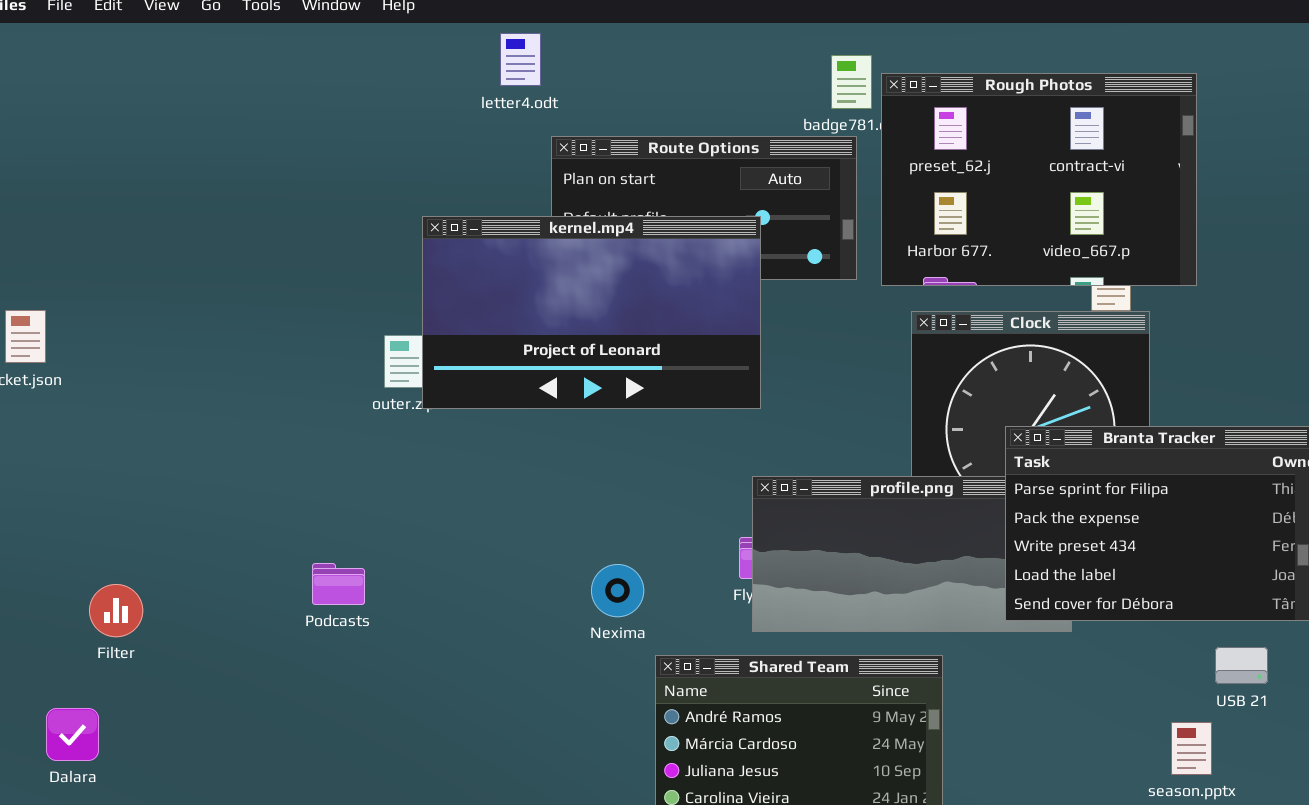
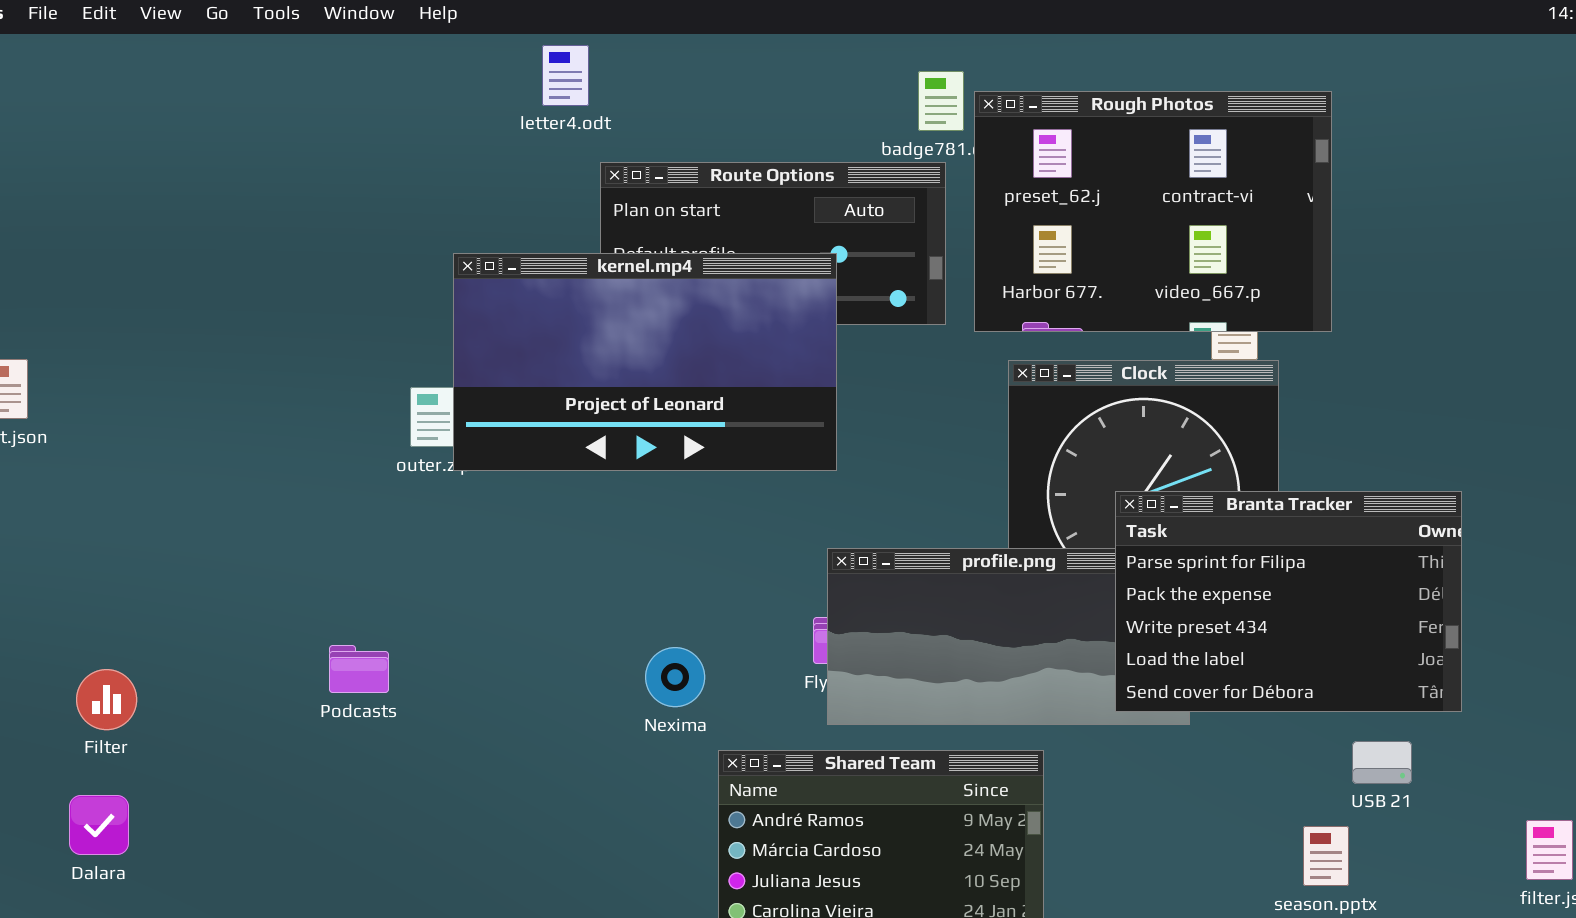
Dalara: [46,708,99,761] -> [69,795,129,855], moved

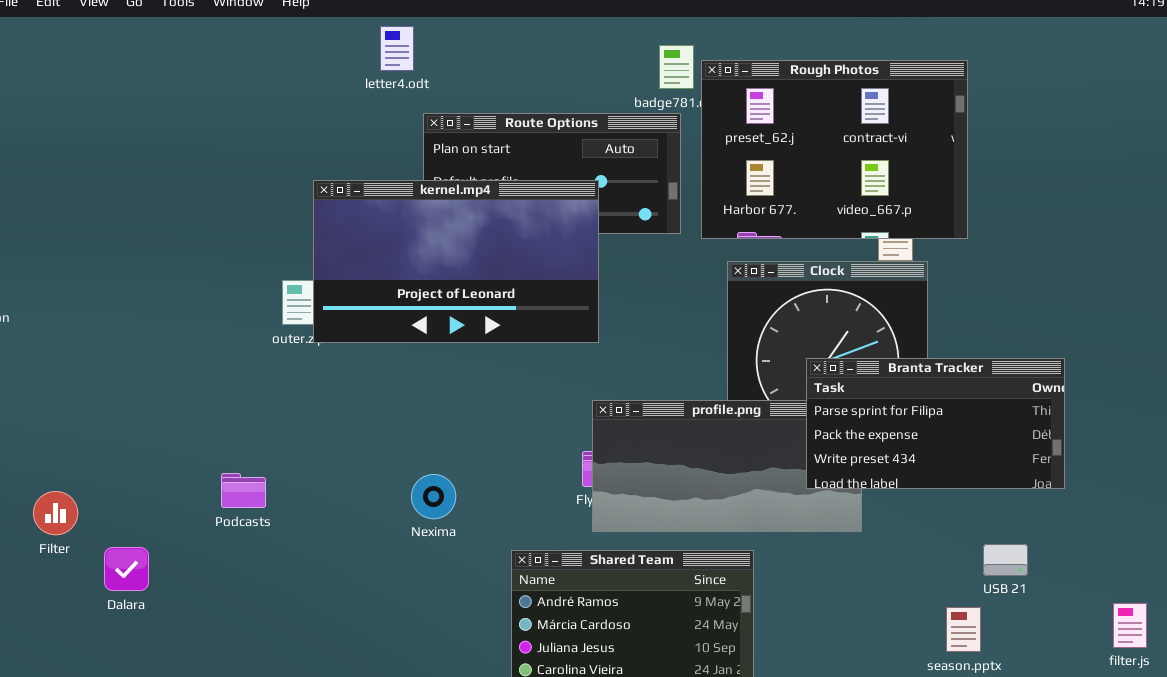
Branta Tracker: [1115,491,1462,712] -> [806,358,1065,489], resized
Nexima: [645,647,705,707] -> [411,474,456,519], moved
Dalara: [69,795,129,855] -> [104,547,149,591], moved

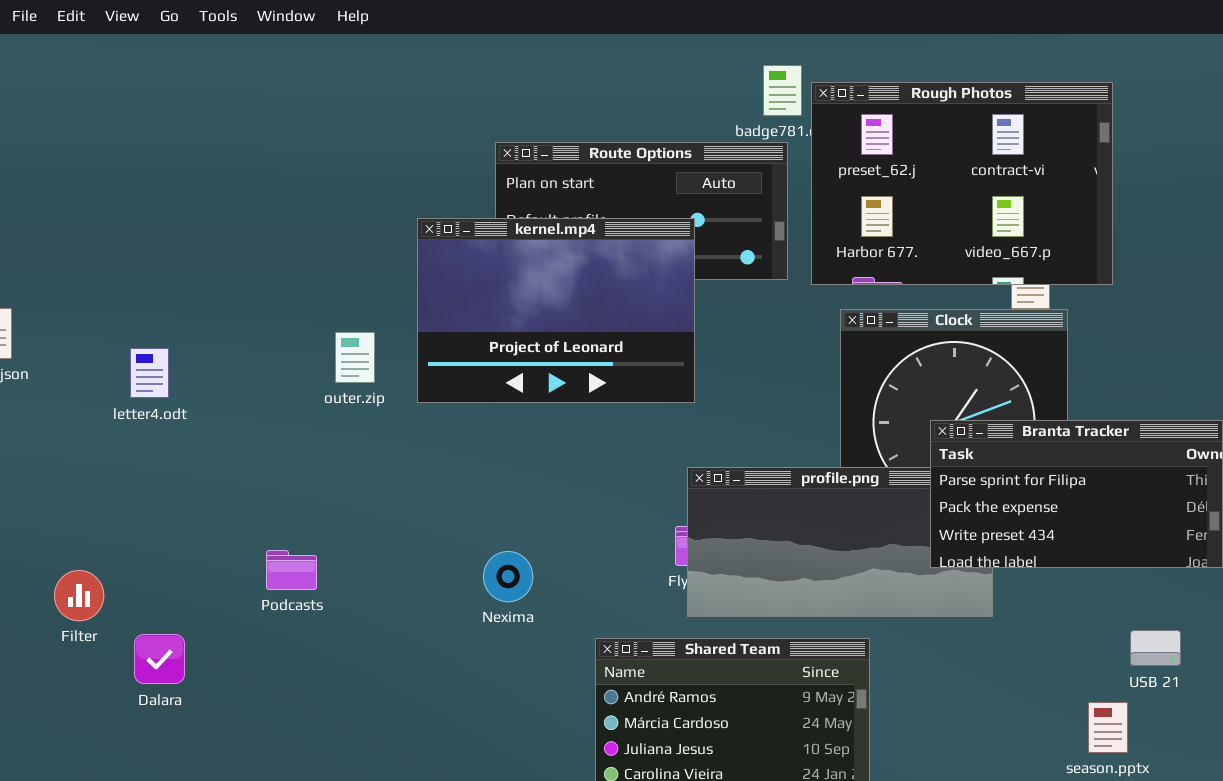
letter4.odt: [380,26,414,71] -> [130,348,169,398], moved
kernel.mp4: [313,180,599,343] -> [417,218,695,403], resized

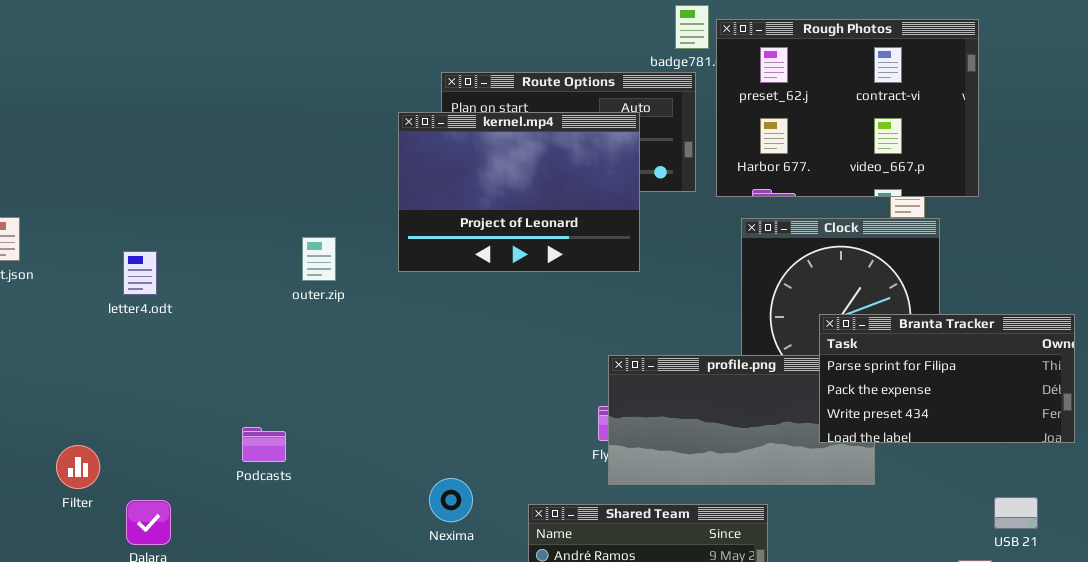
kernel.mp4: [417,218,695,403] -> [398,112,640,272], moved
Nexima: [483,551,533,602] -> [429,478,473,522], moved

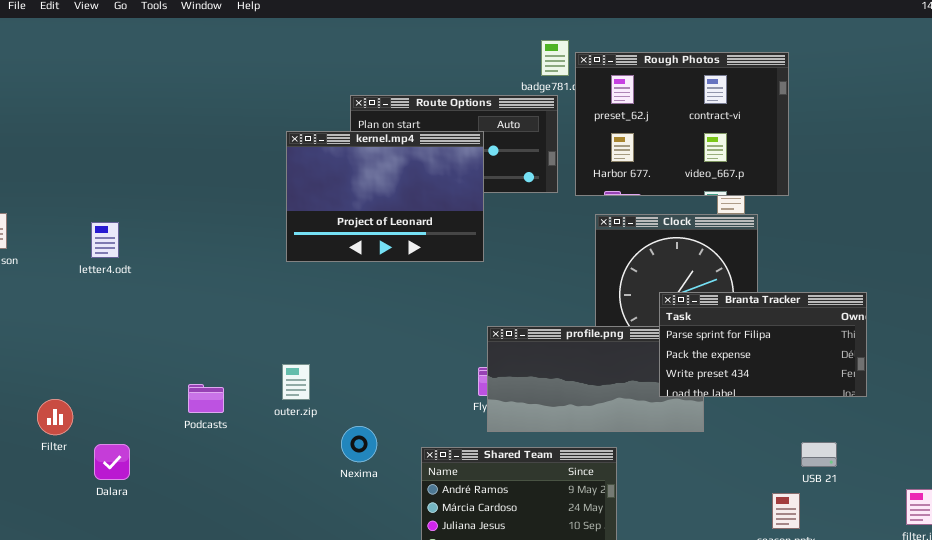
kernel.mp4: [398,112,640,272] -> [286,131,484,262], moved
outer.zip: [302,237,336,281] -> [282,364,310,400], moved
letter4.odt: [123,251,157,295] -> [91,222,119,258], moved

